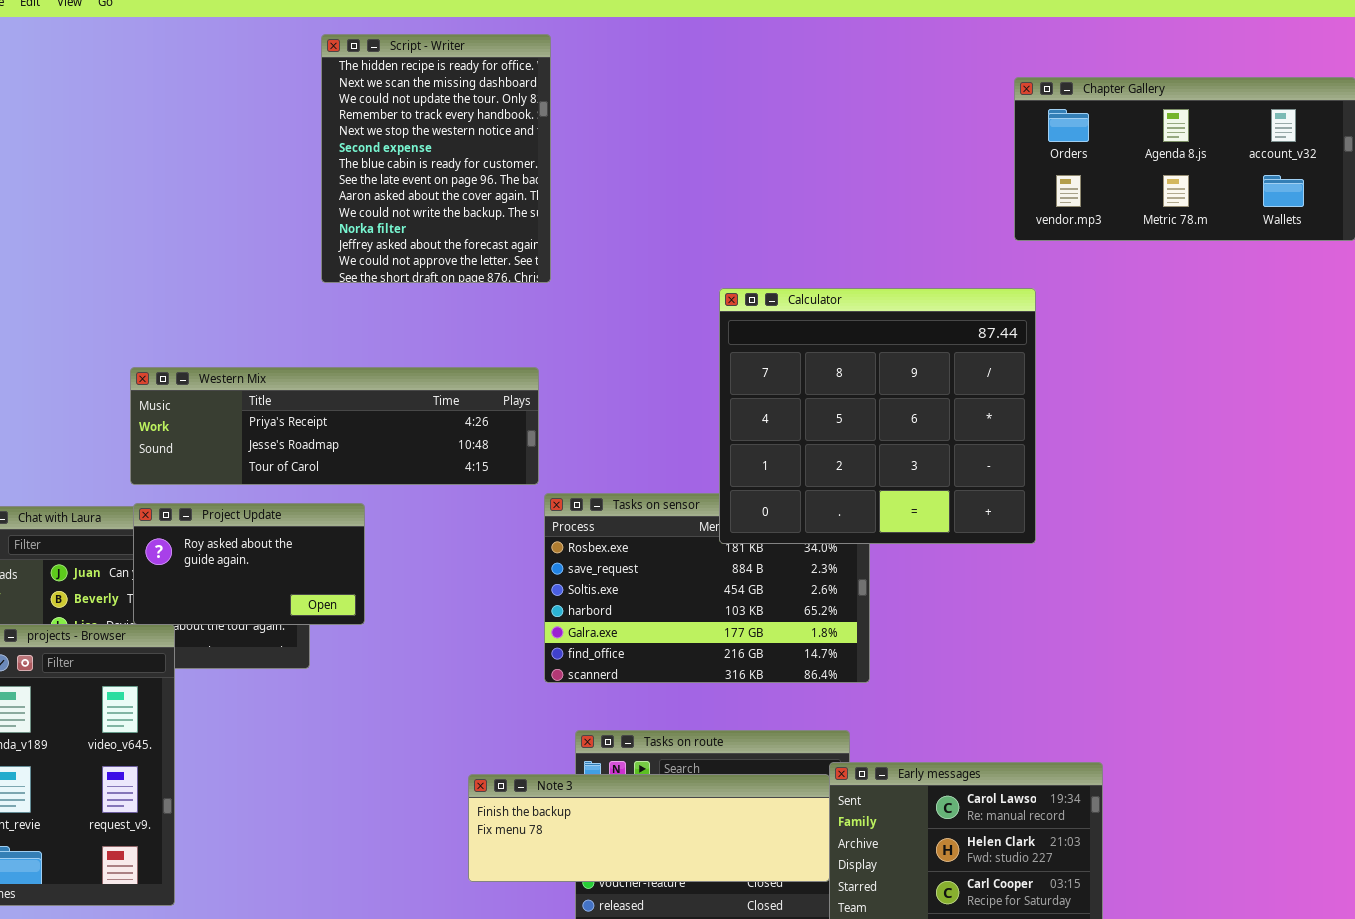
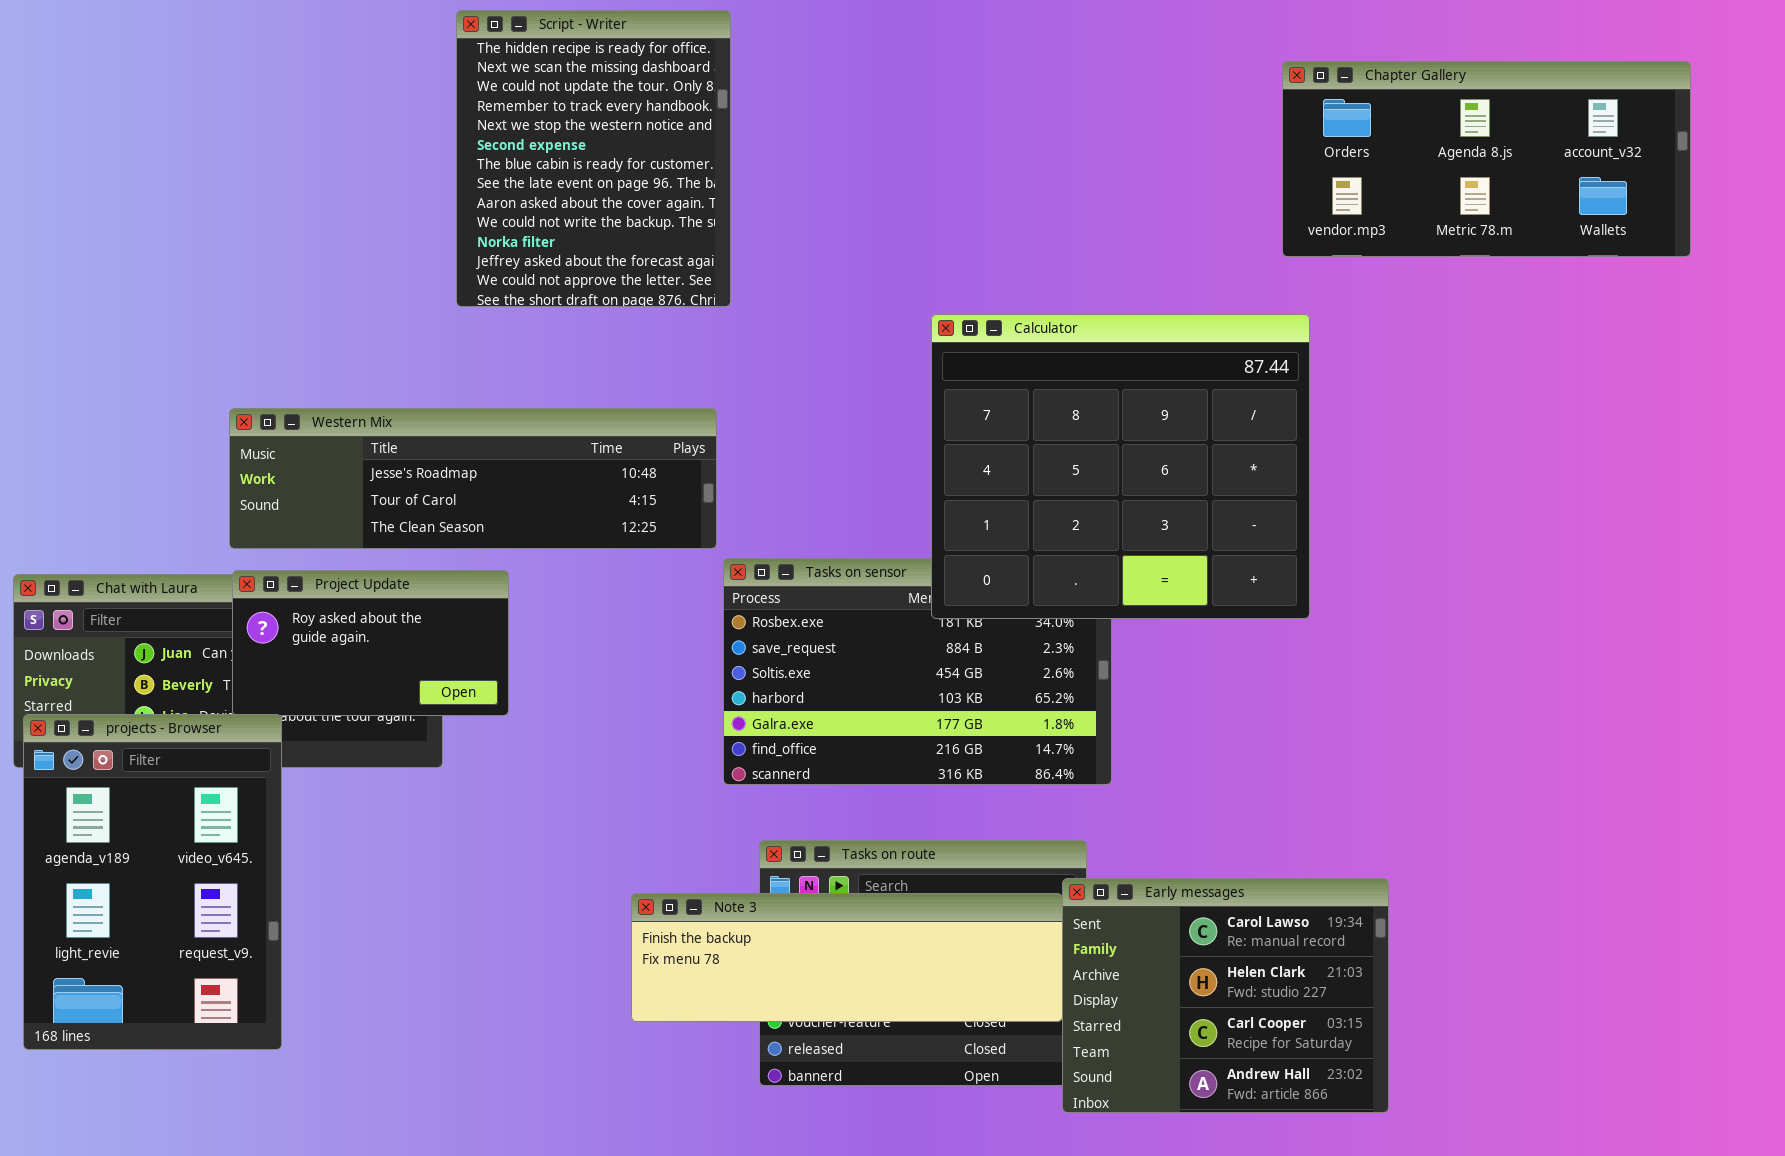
Western Mix: [130,367,539,485] -> [229,408,717,549], scrolled down 1 row

